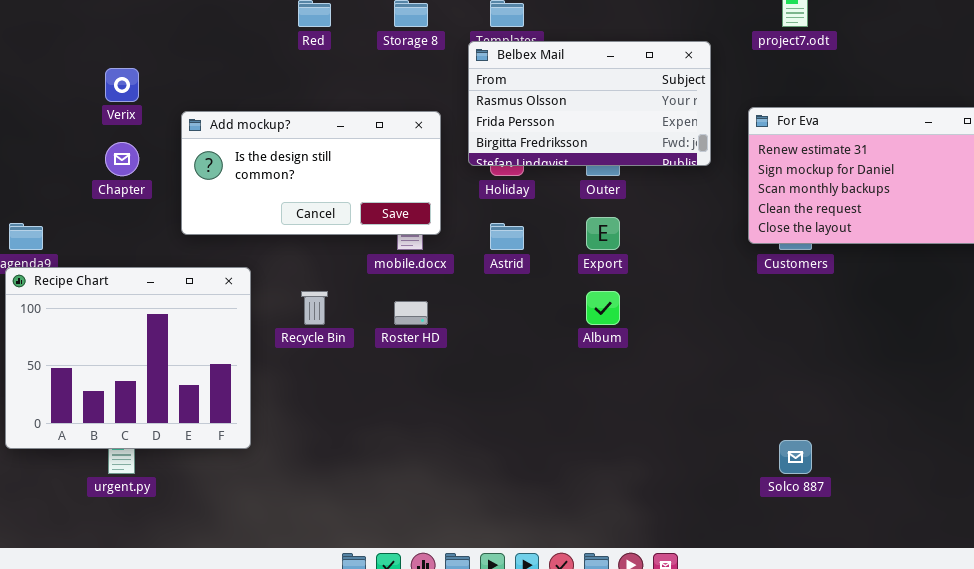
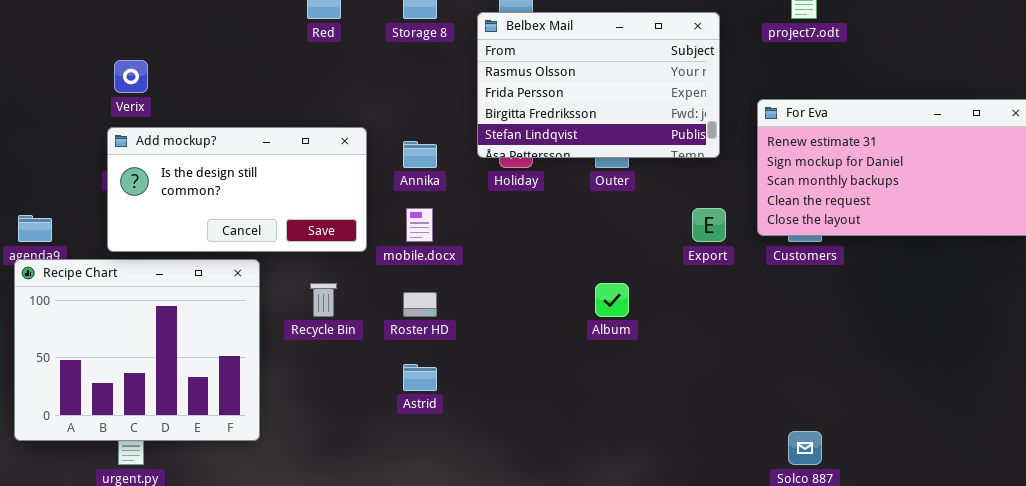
Belbex Mail: [468,41,711,166] -> [477,12,720,158], resized
Add mockup?: [181,111,441,235] -> [107,127,367,252], moved
Export: [586,217,620,250] -> [692,208,726,242], moved
Astrid: [490,223,524,250] -> [403,364,437,391], moved

